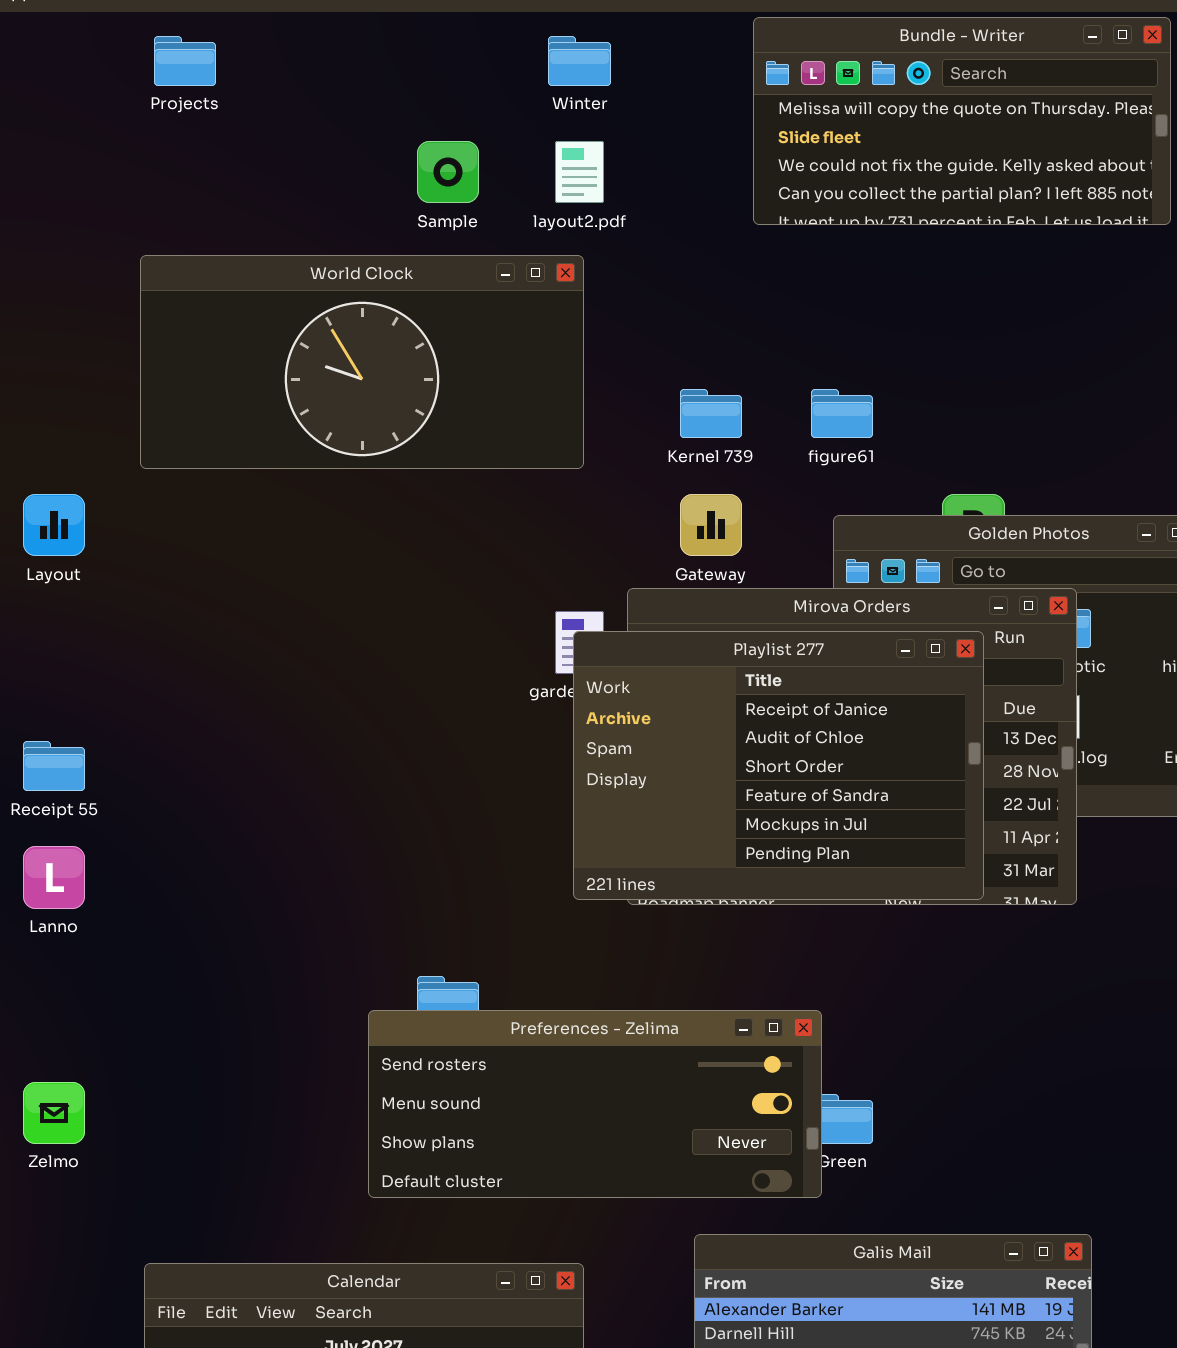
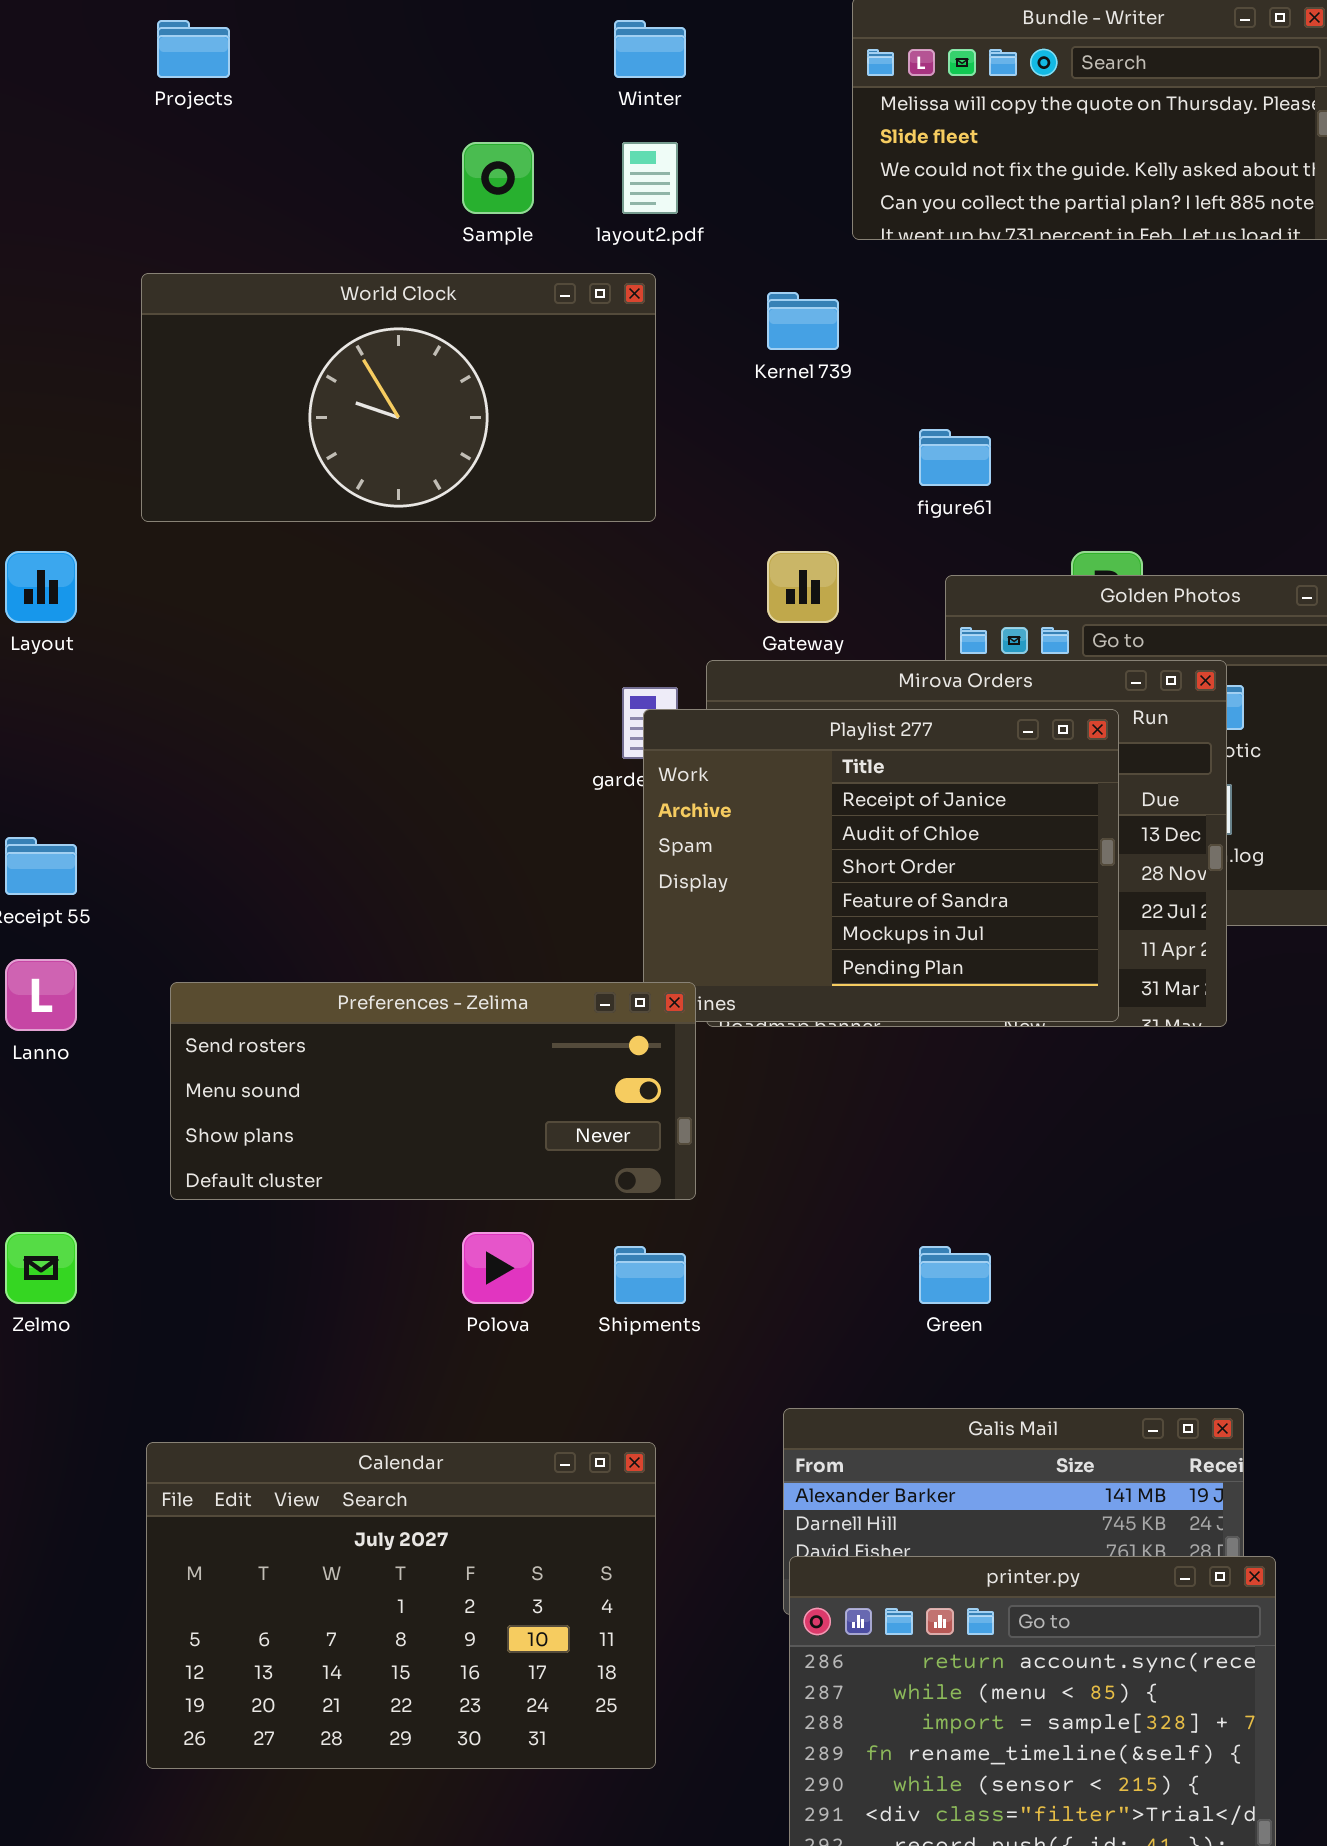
Kernel 739: [680,389,742,438] -> [767,292,839,350], moved
Preferences - Zelima: [368,1010,822,1198] -> [170,982,696,1200], moved

